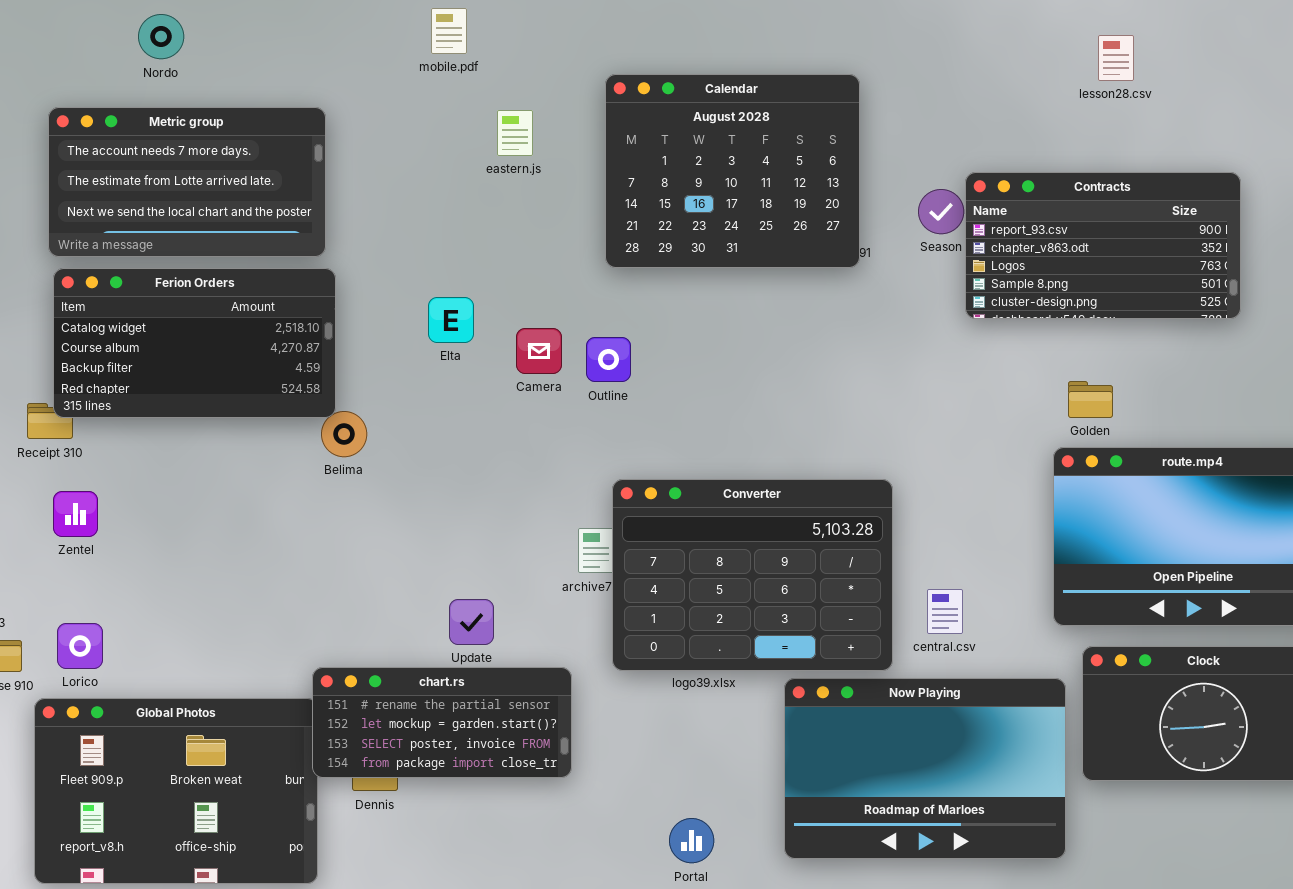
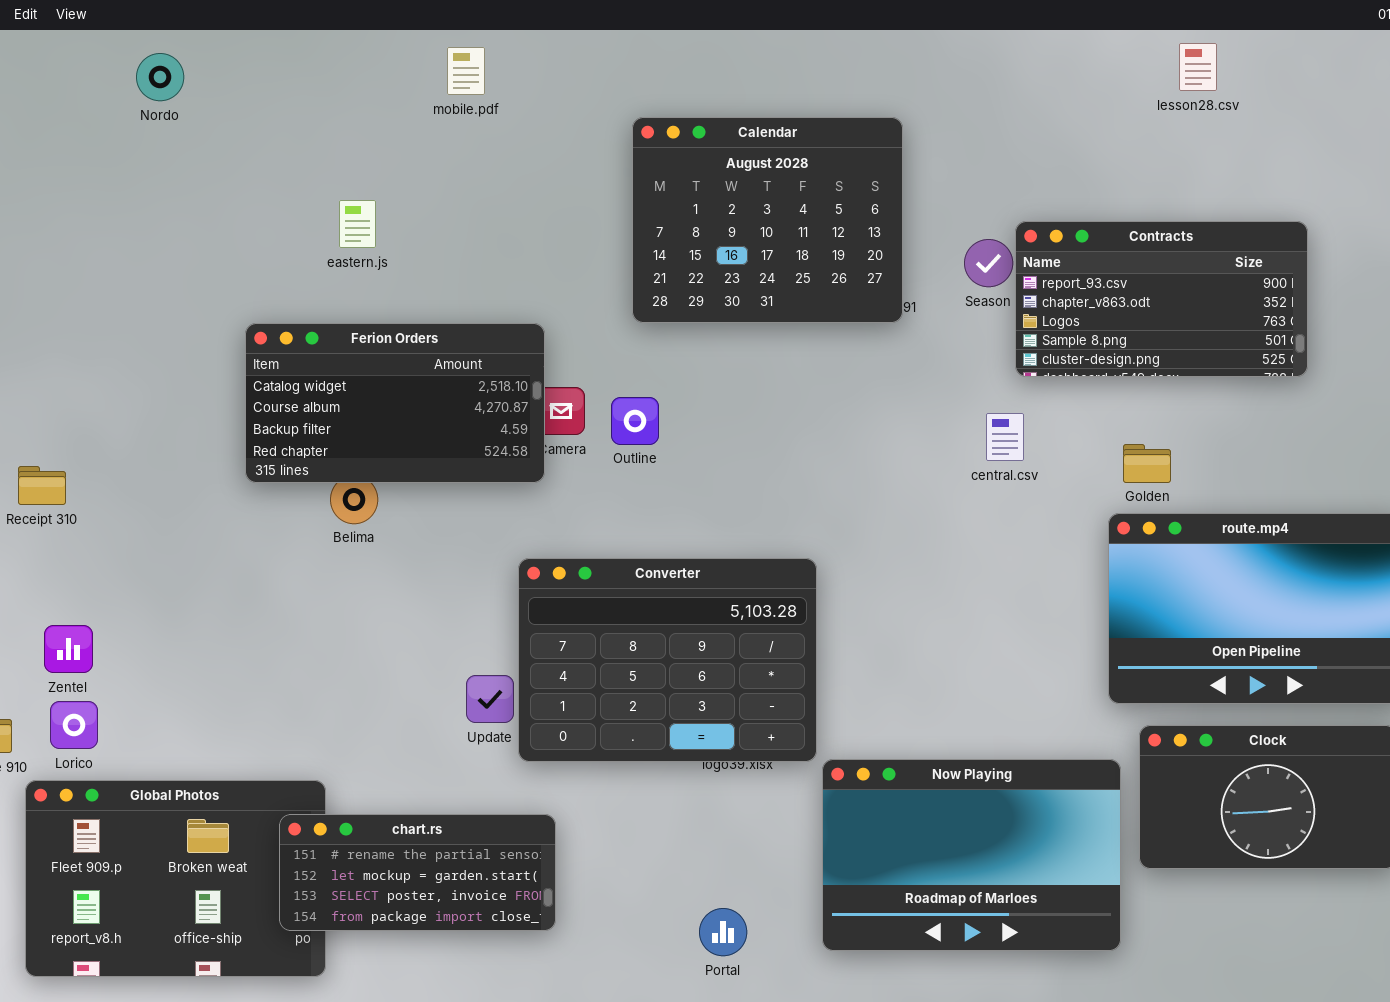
lesson28.csv: [1098,35,1134,81] -> [1179,43,1217,91], moved
Metric group: [48,107,326,257] -> none, closed
eastern.js: [497,110,533,156] -> [339,200,376,248], moved
Ferion Orders: [53,268,336,418] -> [245,323,545,483], moved
Converter: [612,479,893,671] -> [518,558,817,762], moved
Zentel: [53,491,98,537] -> [44,625,93,673], moved
central.csv: [927,589,963,634] -> [986,413,1024,461], moved
chart.rs: [312,667,572,778] -> [279,814,556,931], moved

